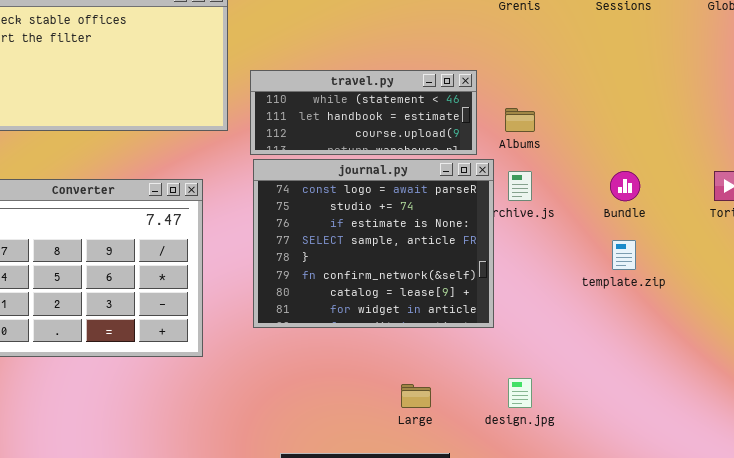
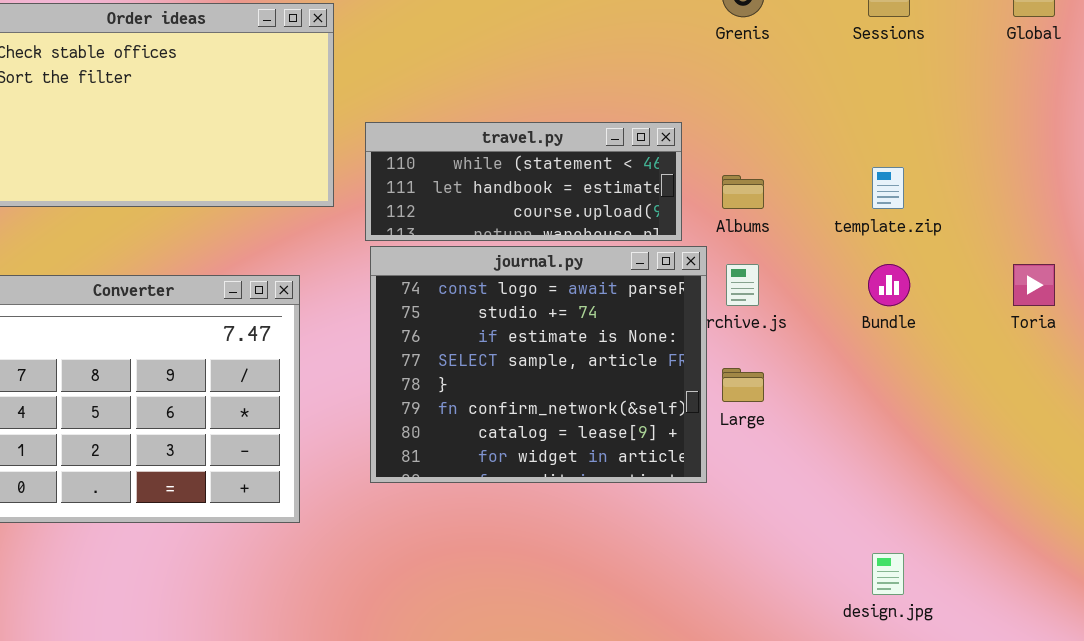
template.zip: [612,240,636,270] -> [872,167,904,209], moved
design.jpg: [508,378,532,408] -> [872,553,904,595], moved
Large: [401,384,431,408] -> [722,368,764,402], moved

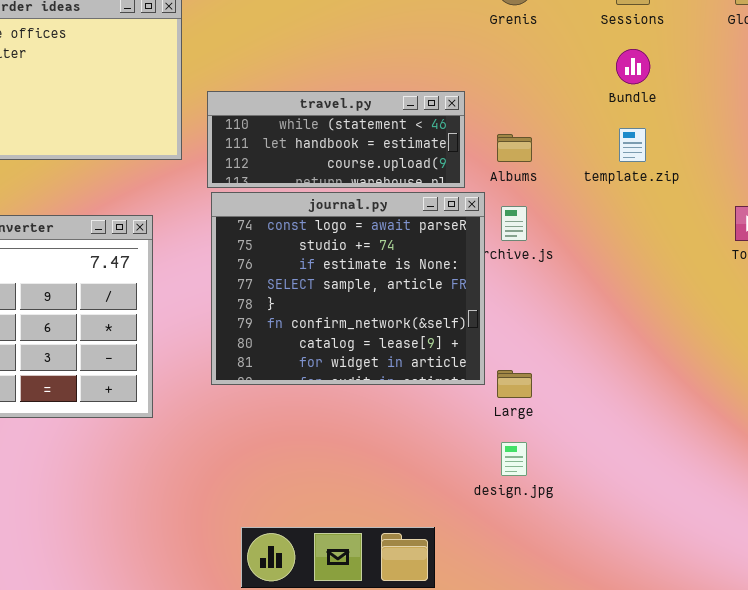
Bundle: [868,264,910,306] -> [616,49,650,84], moved
Large: [722,368,764,402] -> [497,370,532,398], moved
design.jpg: [872,553,904,595] -> [501,442,527,476], moved

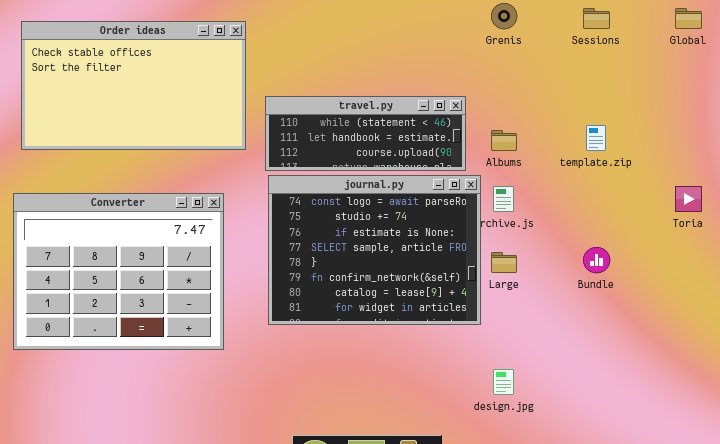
Bundle: [616,49,650,84] -> [583,247,610,273], moved
Large: [497,370,532,398] -> [491,252,517,273], moved

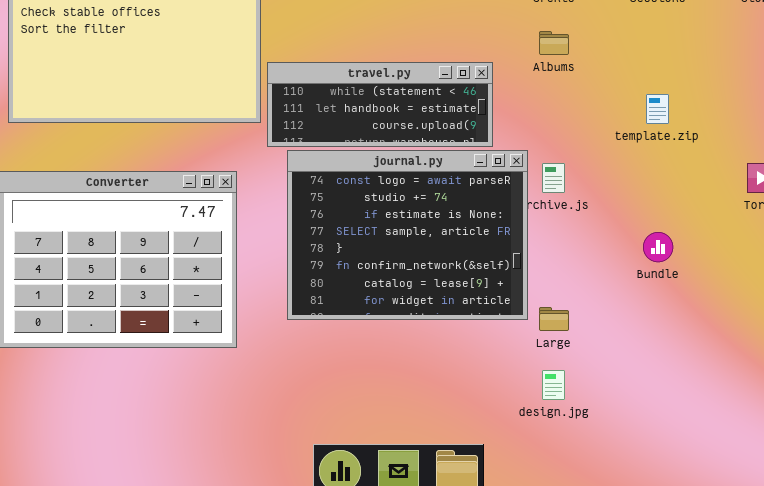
travel.py: [265,96,466,171] -> [267,62,493,147], moved
Albums: [491,130,517,151] -> [539,31,569,55], moved
Large: [491,252,517,273] -> [539,307,569,331], moved

